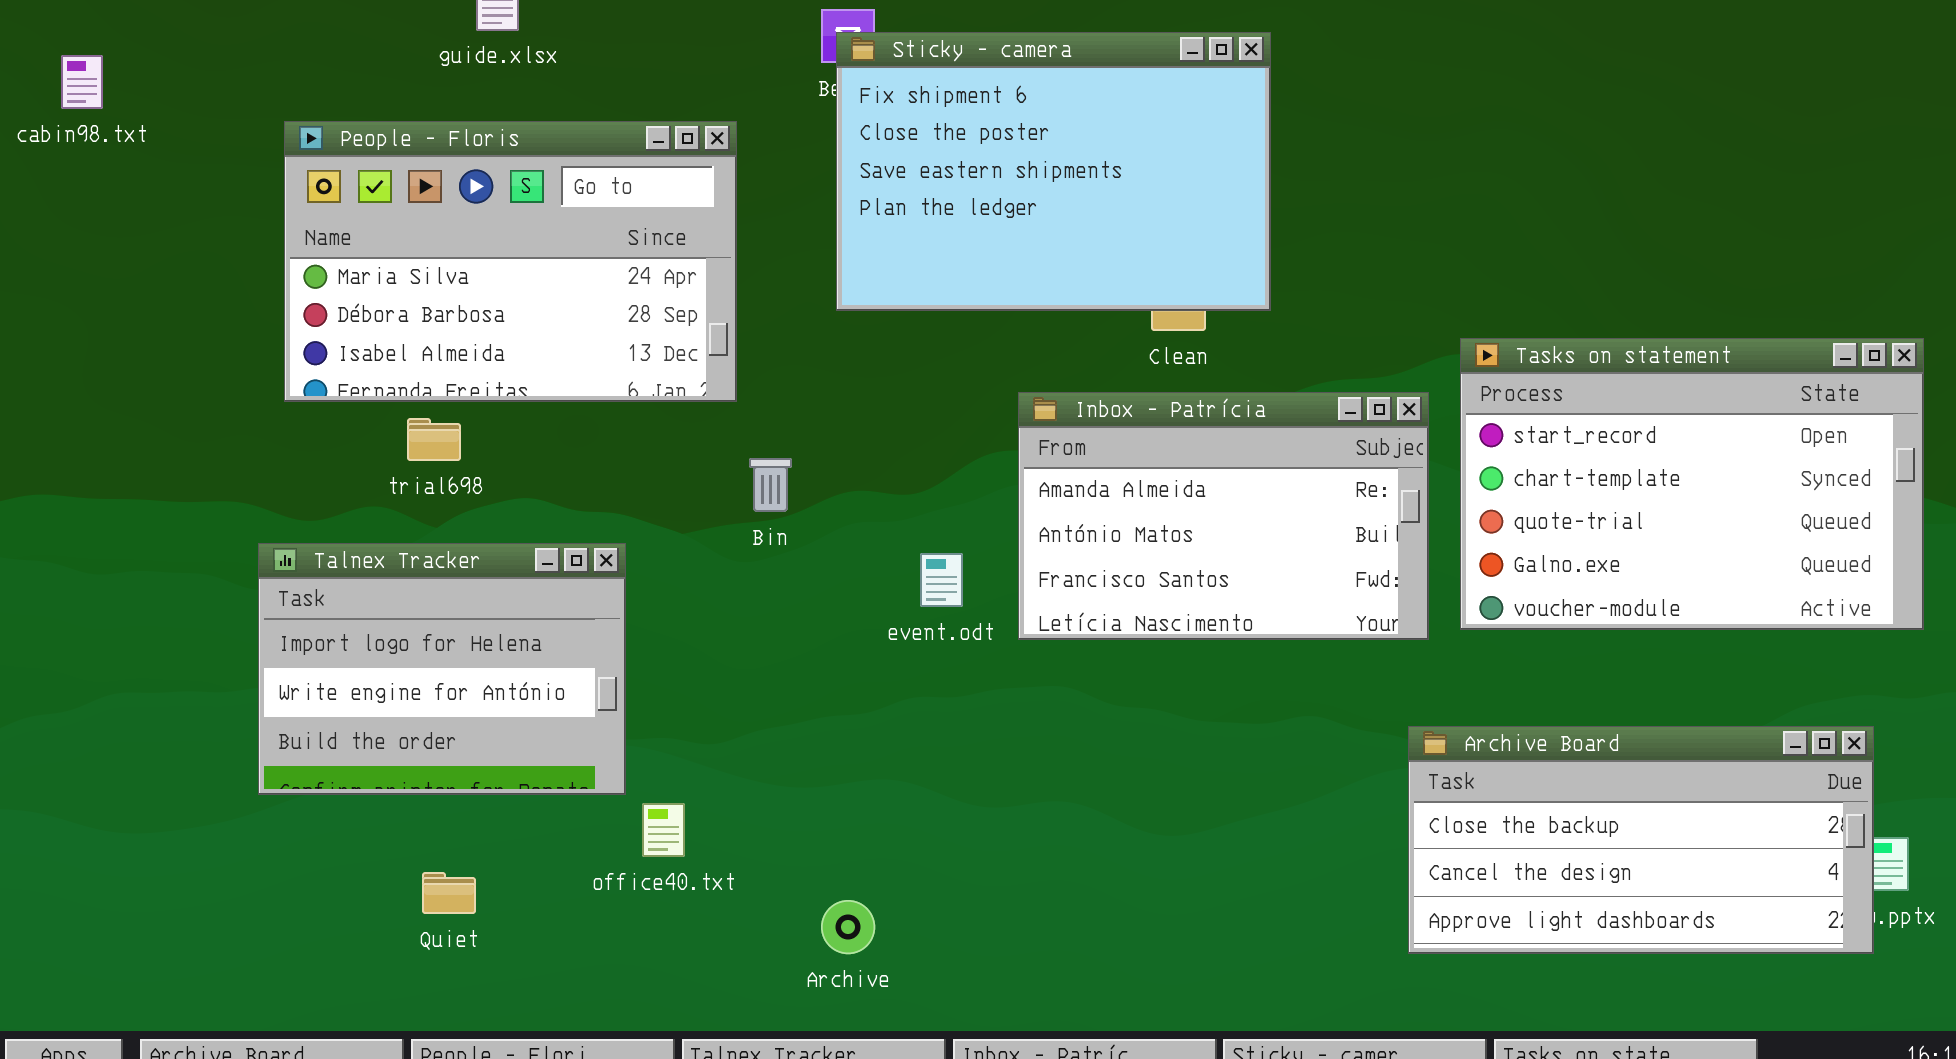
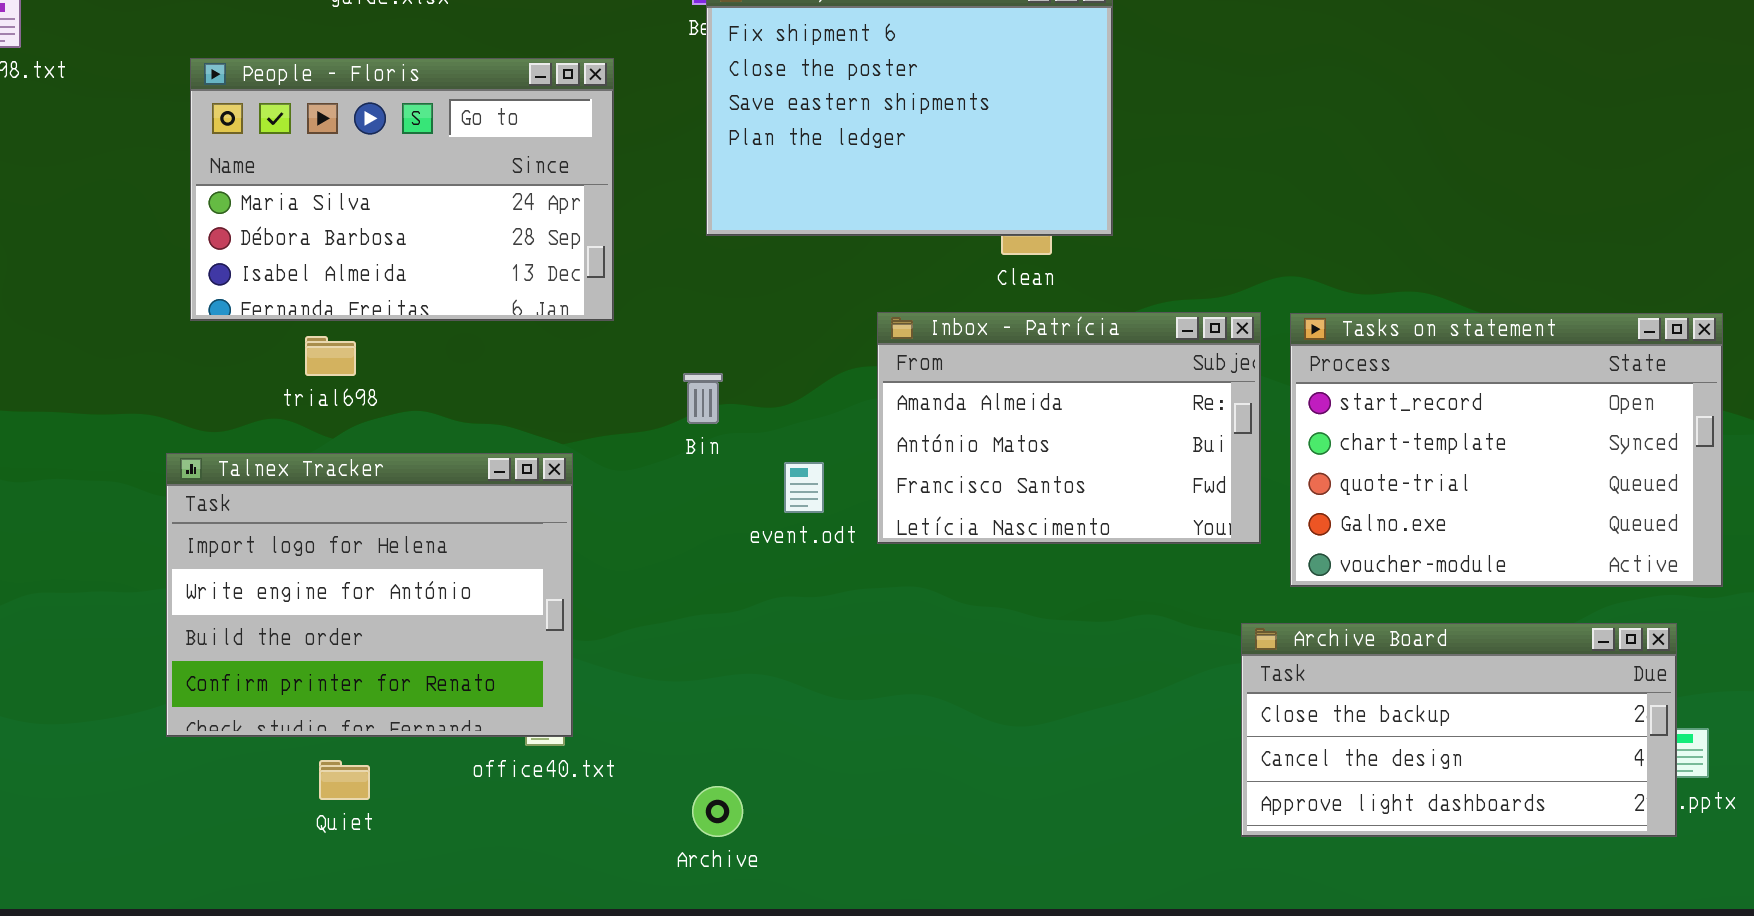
Tasks on statement: [1460,338,1924,630] -> [1290,313,1723,587], moved
Bin: [749,458,792,512] -> [683,373,723,424], moved
Talnex Tracker: [258,543,626,795] -> [166,453,573,737], resized

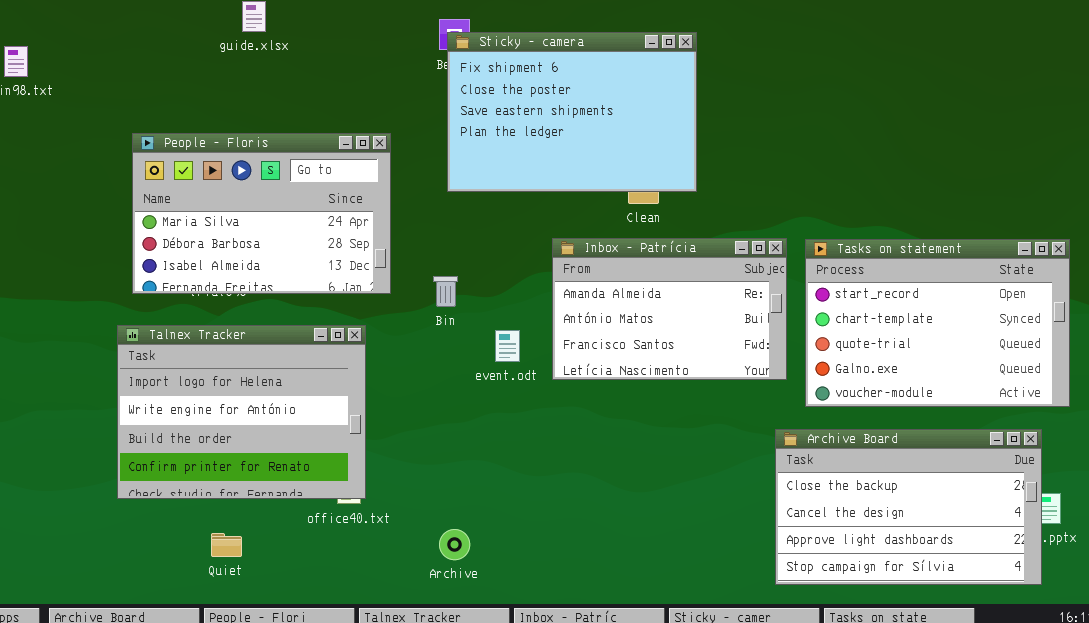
People - Floris: [190,58,614,321] -> [132,133,391,294], moved
Archive Board: [1241,623,1677,837] -> [775,429,1042,585], resized
Quiet: [319,760,370,800] -> [211,533,242,557], moved

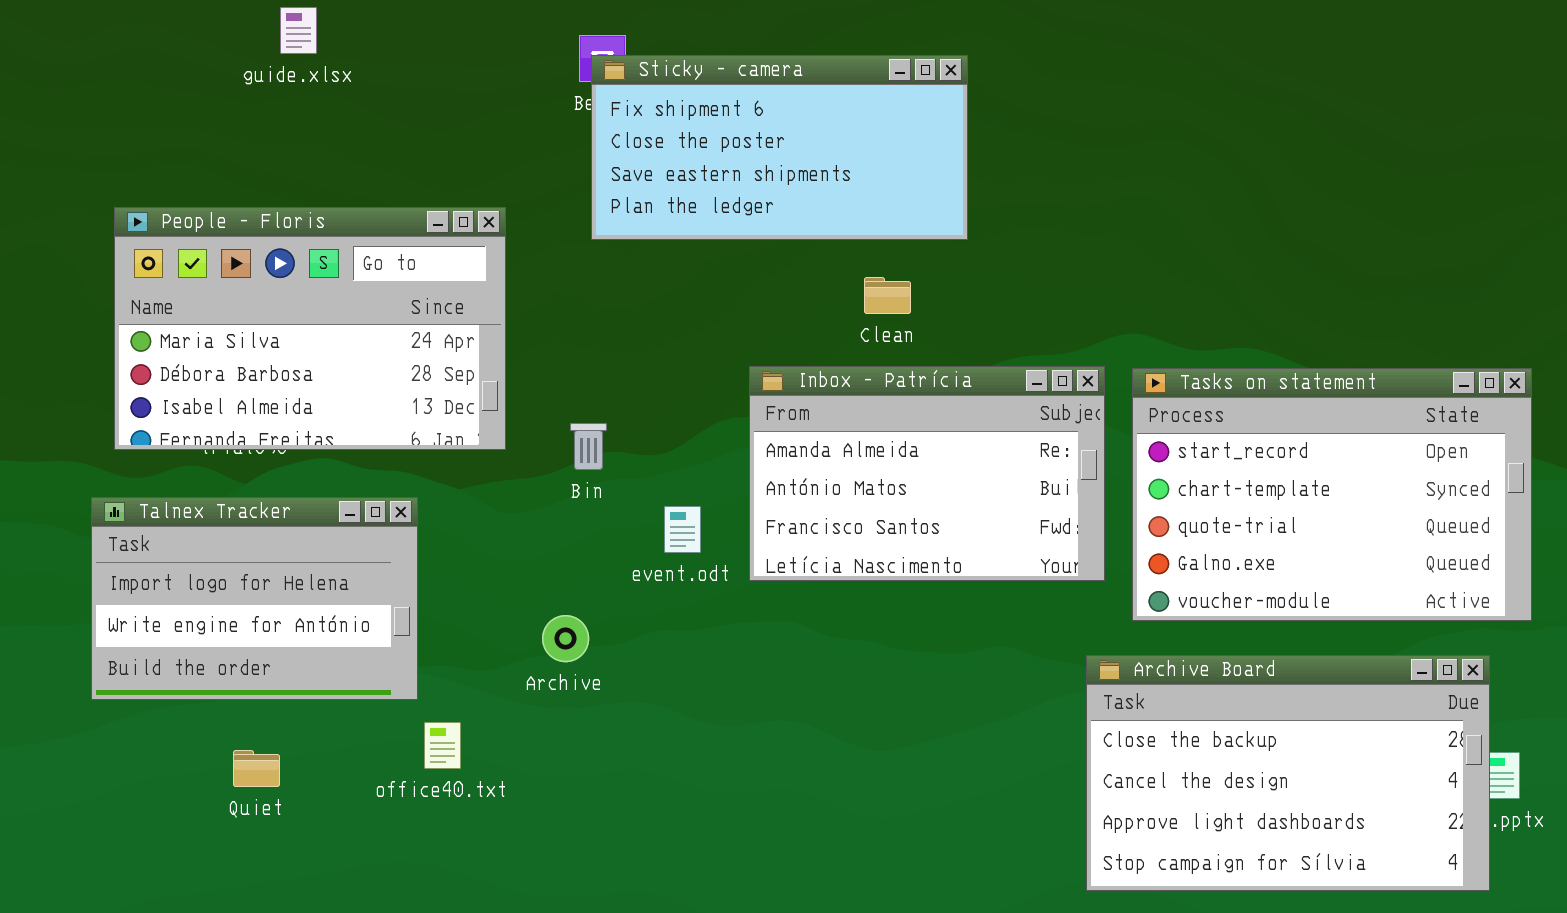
Sticky - camera: [447,32,697,192] -> [591,55,968,240], resized
Talnex Tracker: [117,325,366,499] -> [91,497,418,700], resized
Archive: [439,529,470,560] -> [542,615,589,662], moved
Quiet: [211,533,242,557] -> [233,750,280,787], moved

